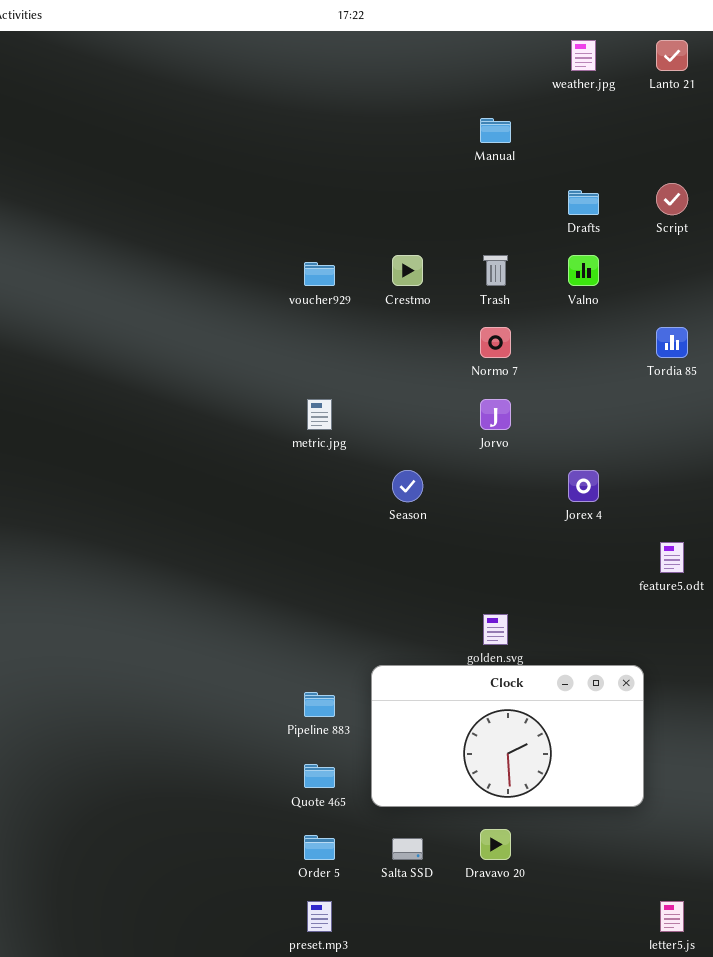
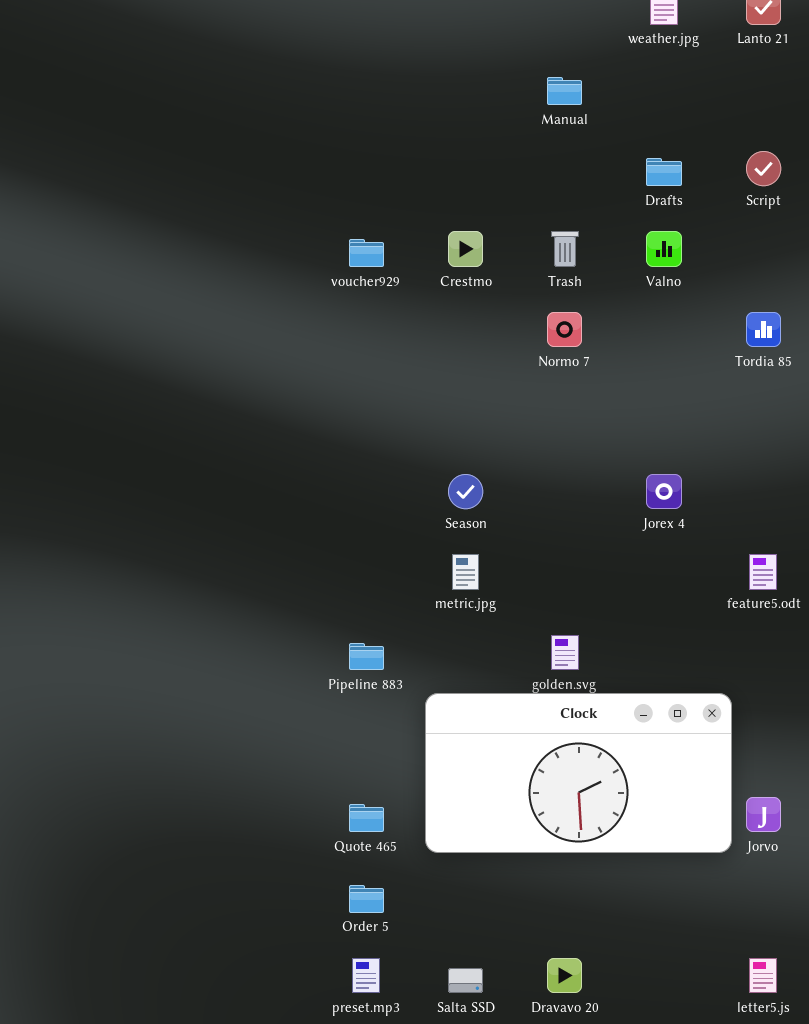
metric.jpg: [307,399,332,430] -> [452,554,479,590], moved
Jorvo: [480,399,511,430] -> [746,797,781,832], moved
Pipeline 883: [304,692,335,717] -> [349,643,384,670], moved
Dravavo 20: [480,829,511,860] -> [547,958,582,993], moved
Salta SSD: [392,838,423,860] -> [448,968,483,993], moved

